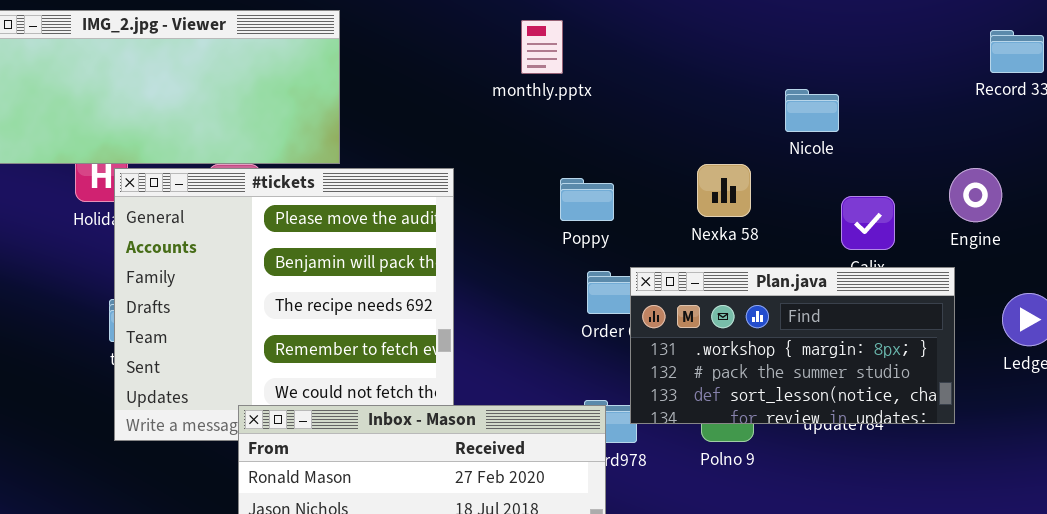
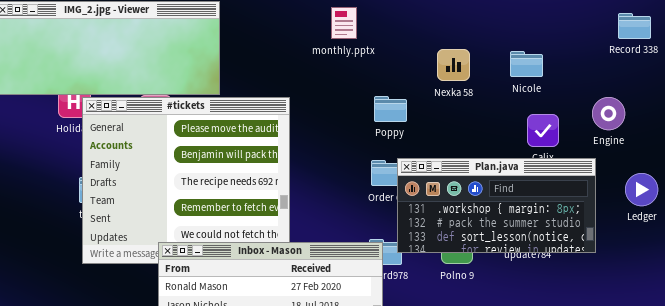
Nicole: [785,89,839,132] -> [510,51,543,77], moved
Nexka 58: [697,164,751,217] -> [437,49,470,81], moved
Poppy: [560,178,614,221] -> [374,96,407,122], moved

